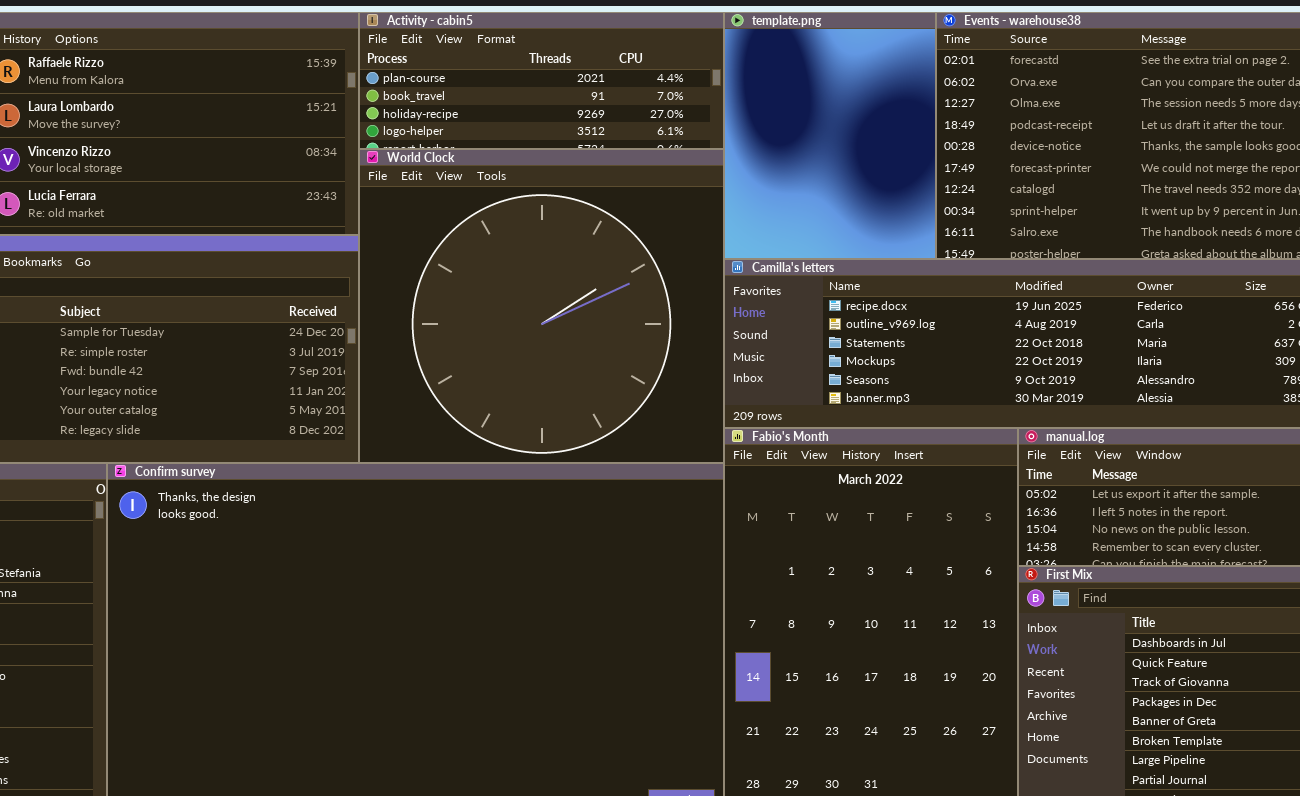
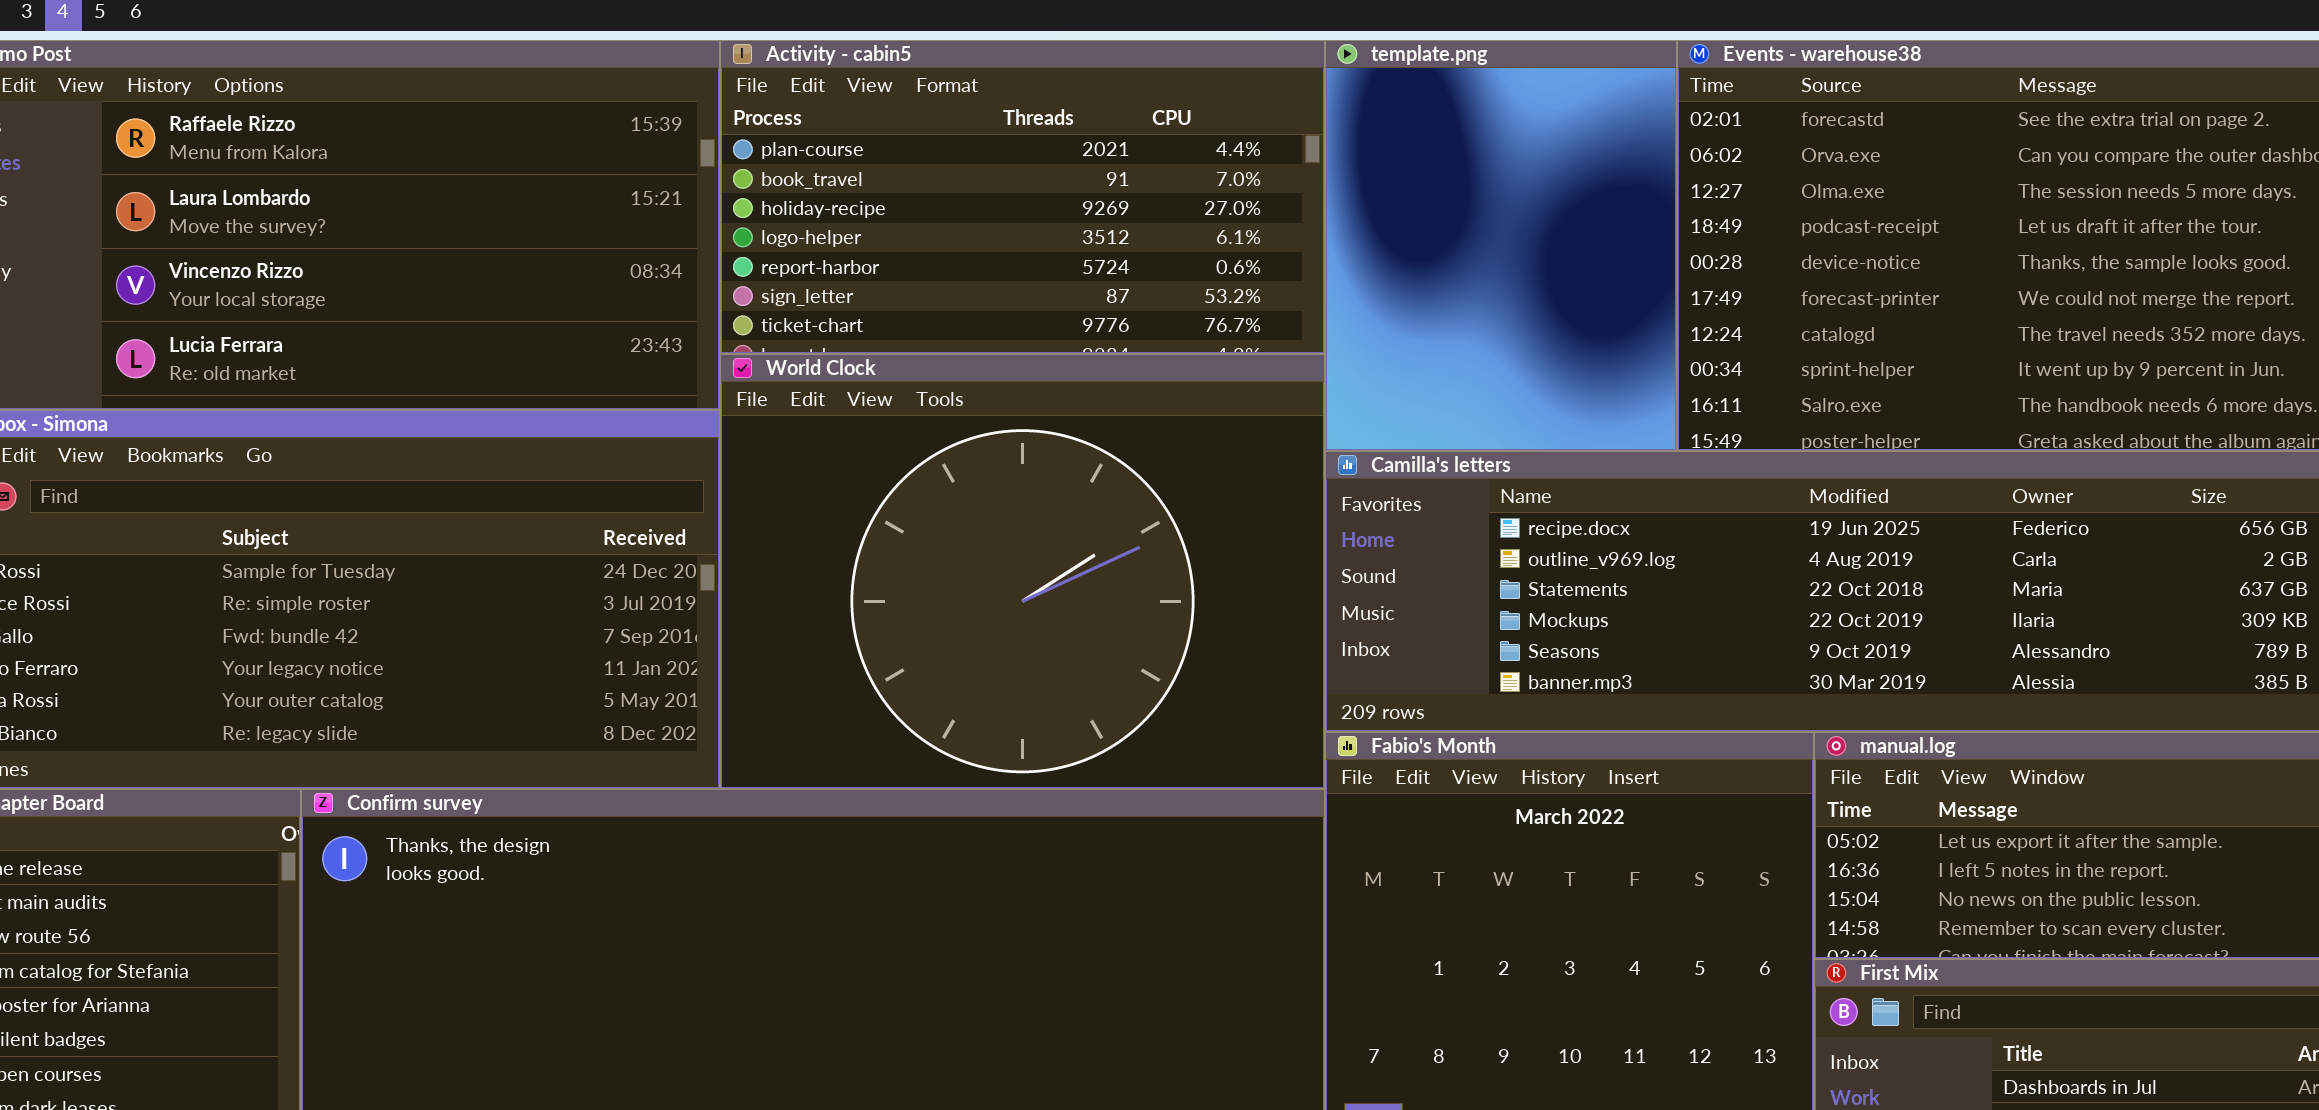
Activity - cabin5: [359,12,724,149] -> [720,40,1325,354], resized
World Clock: [359,149,724,463] -> [720,354,1325,789], resized

